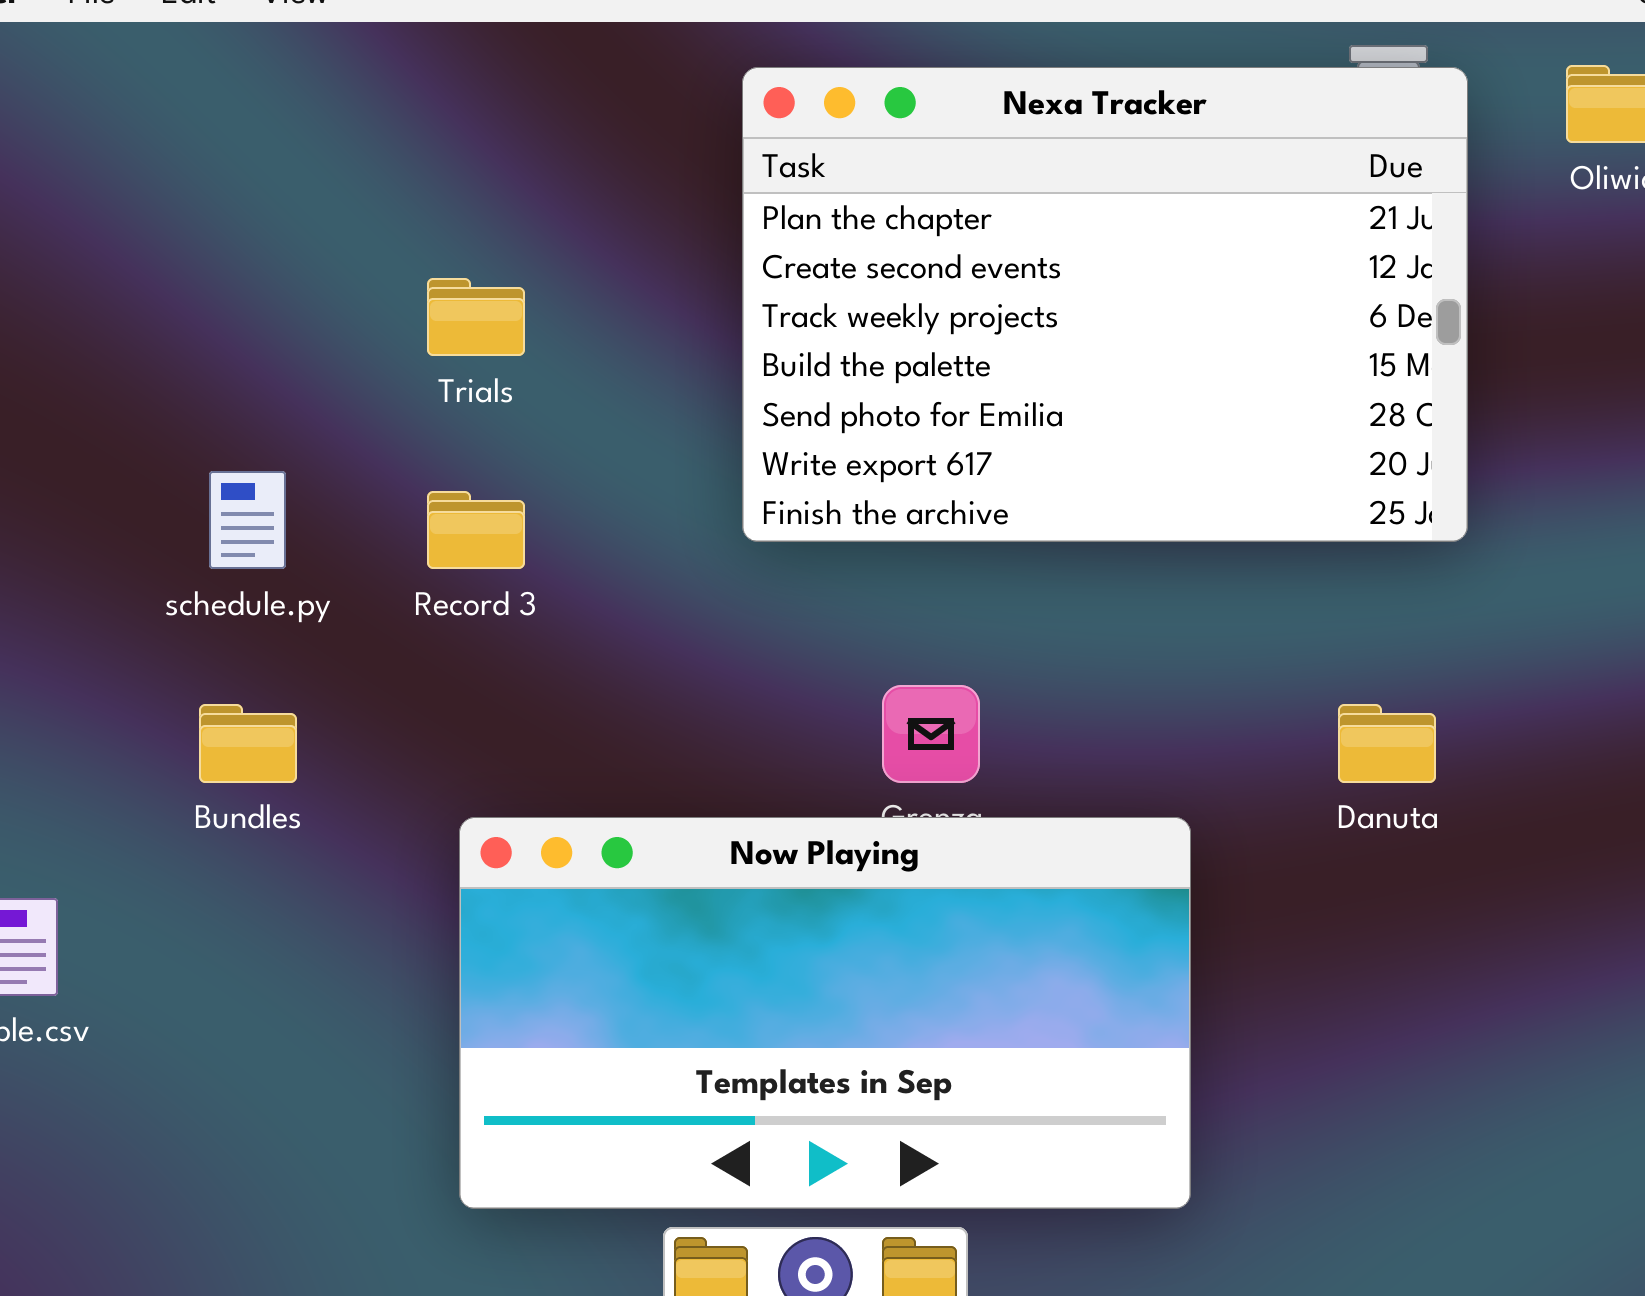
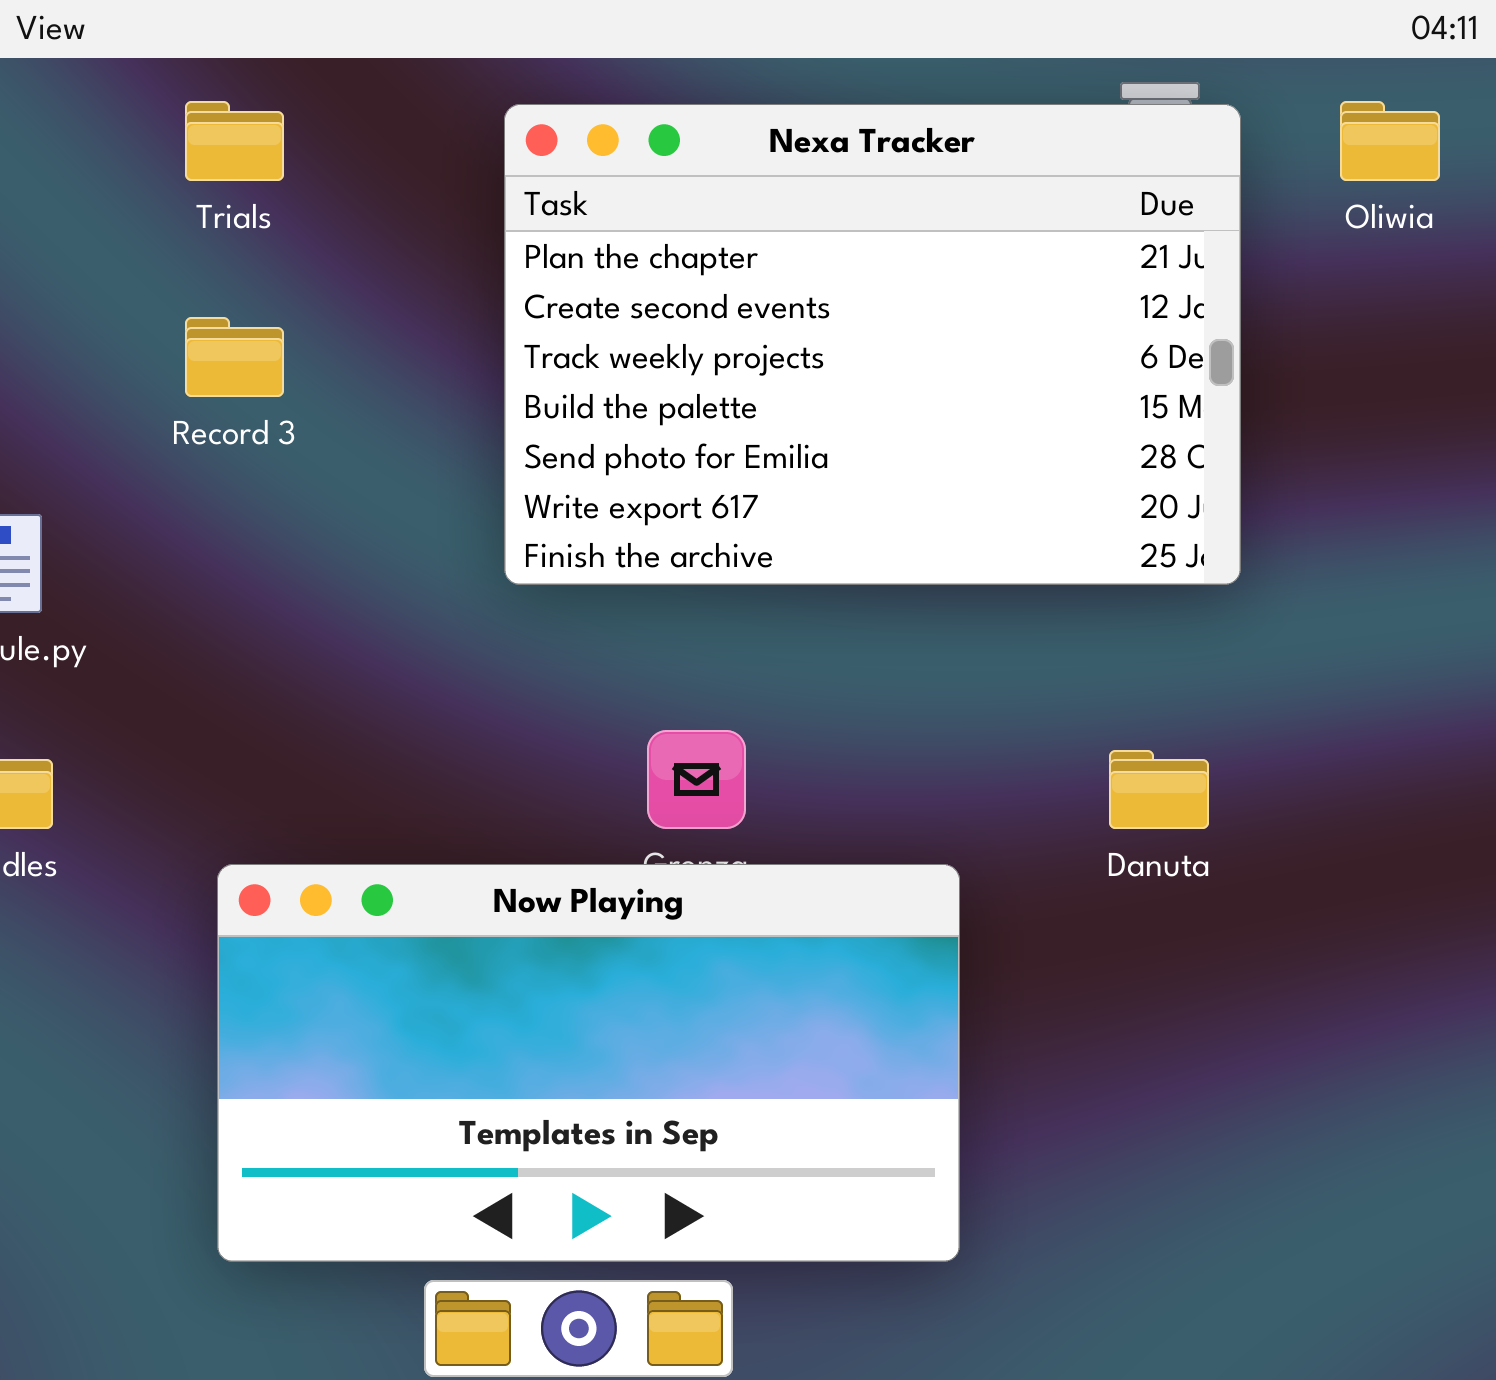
Trials: [427,278,525,356] -> [185,101,284,181], moved
Record 3: [427,491,525,569] -> [185,317,284,397], moved

